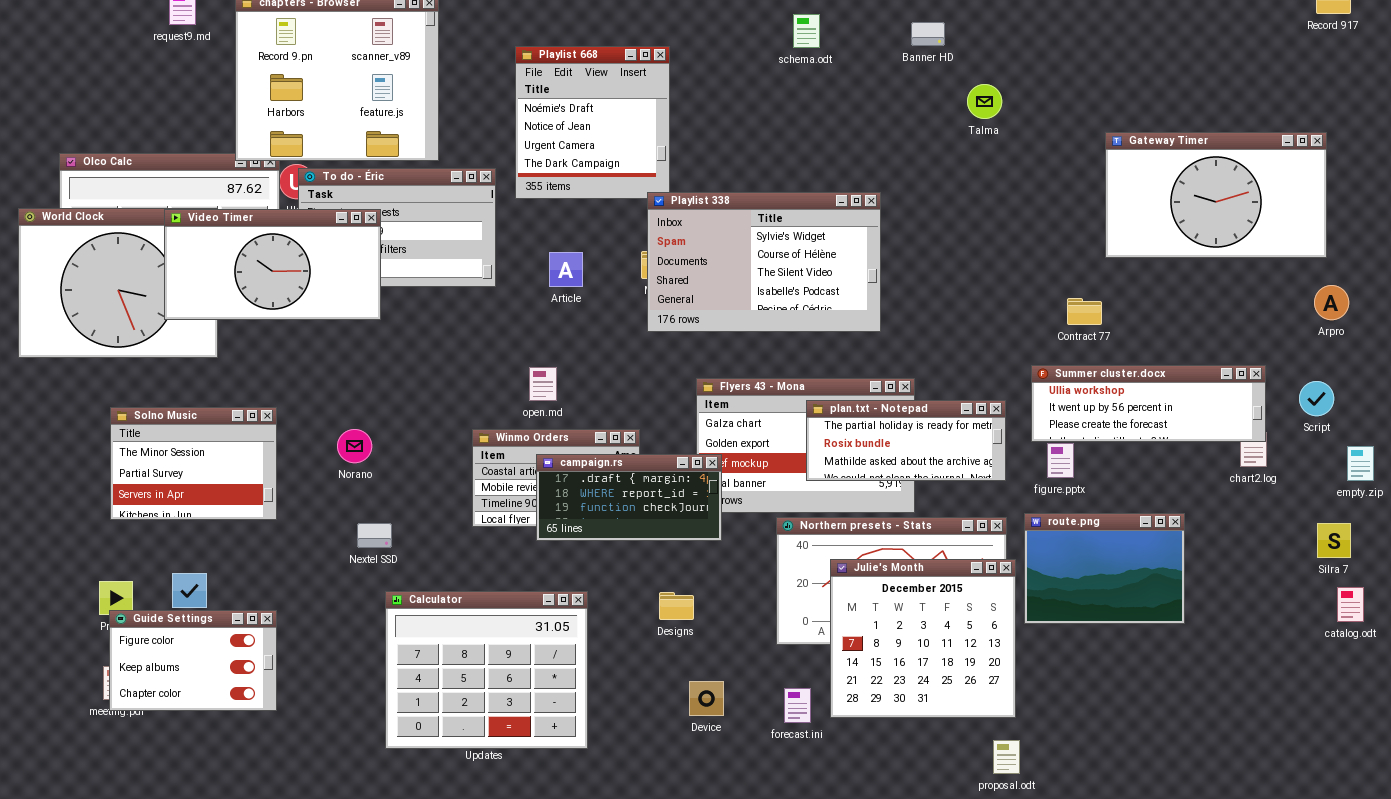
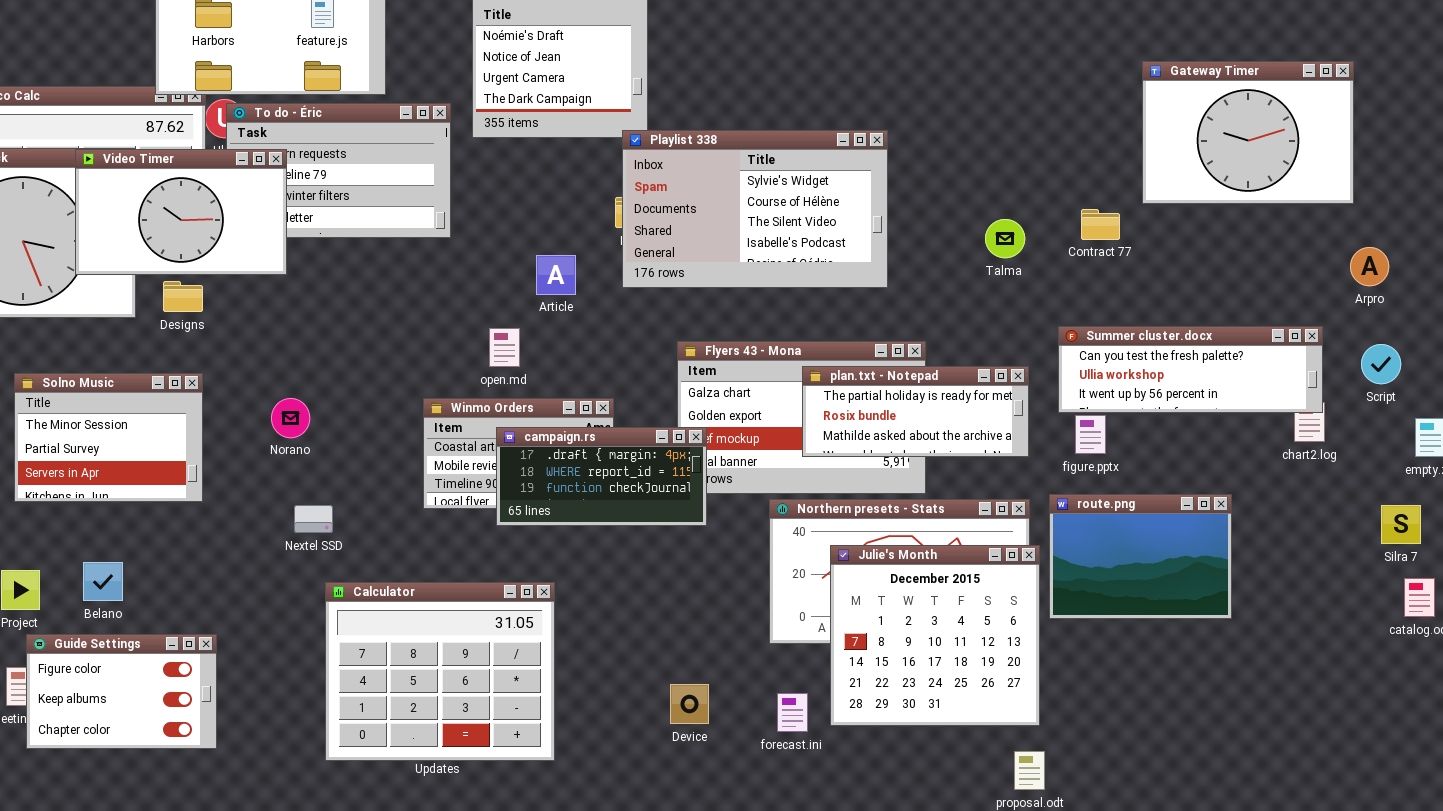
Talma: [967,84,1002,119] -> [985,219,1025,258], moved
Gateway Timer: [1105,132,1327,258] -> [1142,61,1354,204], resized
Video Timer: [164,209,381,320] -> [75,149,287,275], resized
Article: [549,252,583,287] -> [536,255,576,295], moved
Arpro: [1314,285,1349,320] -> [1350,247,1389,286], moved
Contract 77: [1067,298,1102,325] -> [1081,209,1120,240], moved
Summer cluster.docx: [1031,365,1266,442] -> [1058,326,1323,413], scrolled up 1 row
Designs: [659,592,694,620] -> [163,281,203,312], moved
Guide Settings: [109,610,277,711] -> [26,634,217,749], moved

